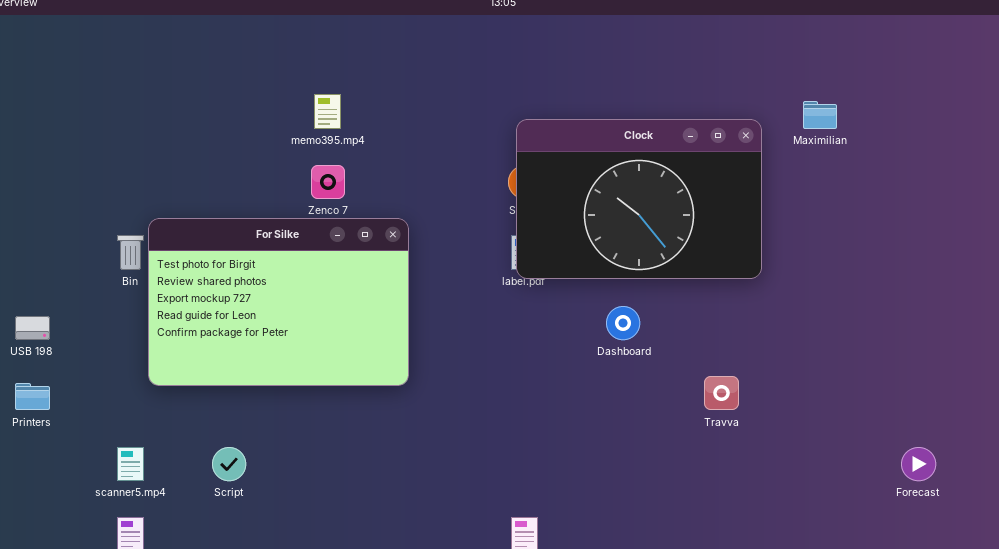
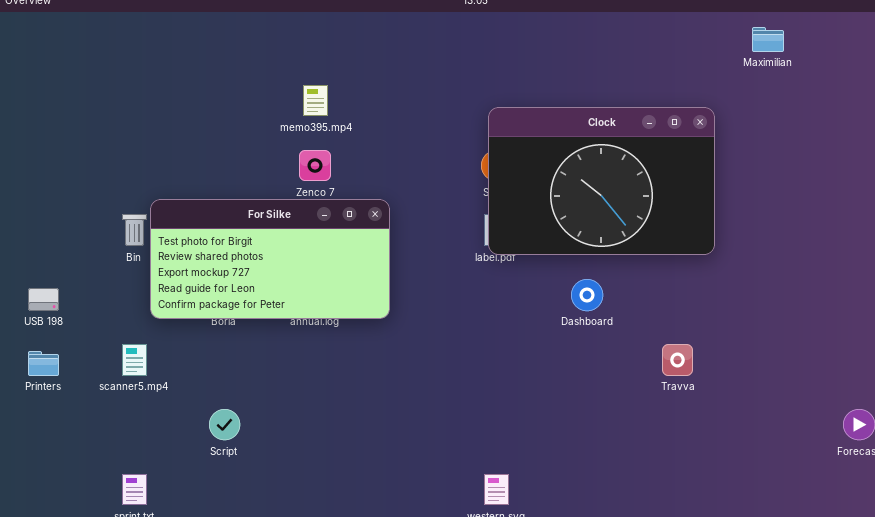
Maximilian: [803,101,837,129] -> [752,27,784,52], moved
For Silke: [148,218,409,386] -> [150,199,390,319], resized
scanner5.mp4: [117,447,144,481] -> [122,344,147,376], moved

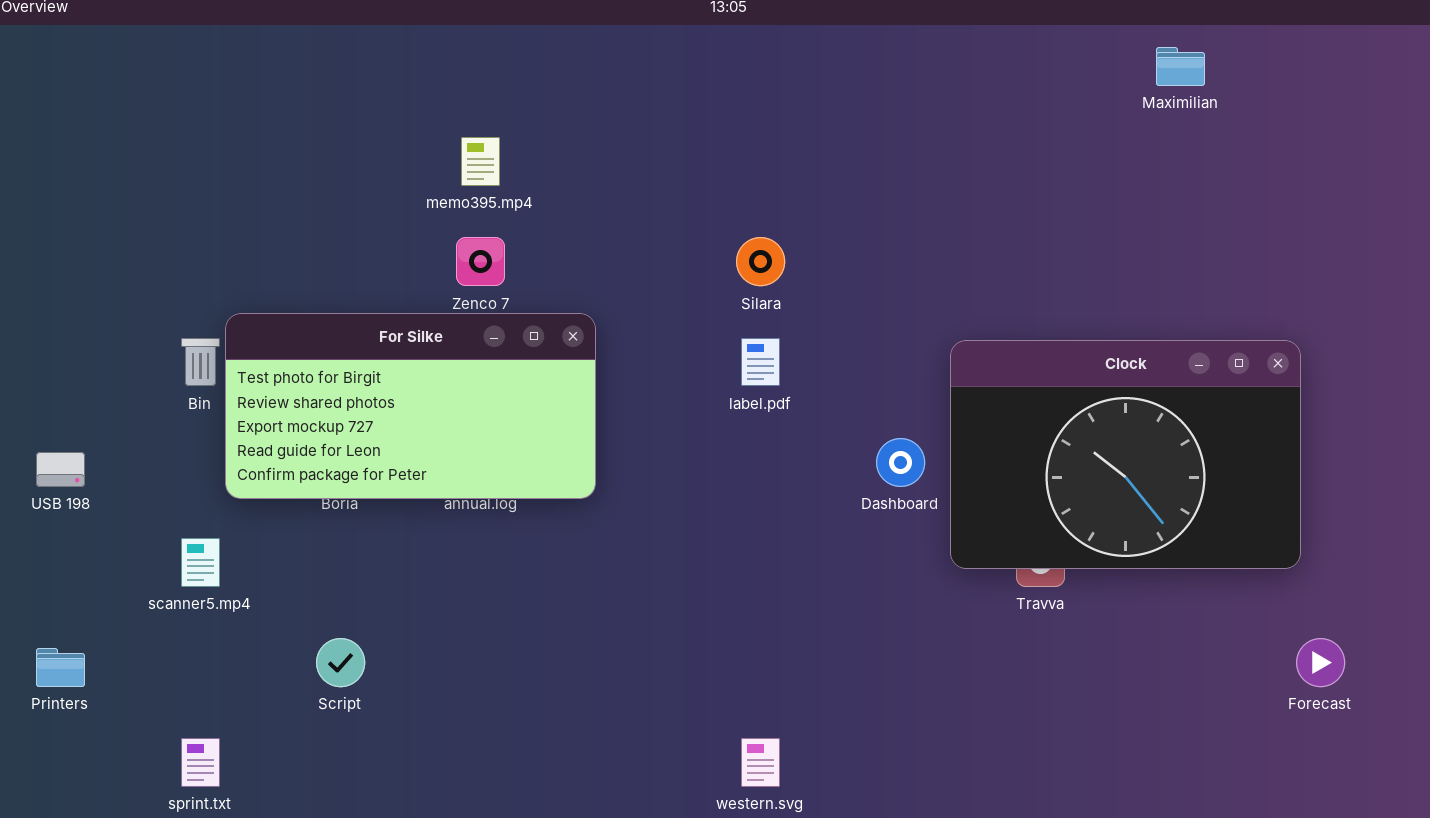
Clock: [488,107,715,255] -> [950,340,1301,569], moved
Printers: [28,351,59,376] -> [36,648,85,687], moved

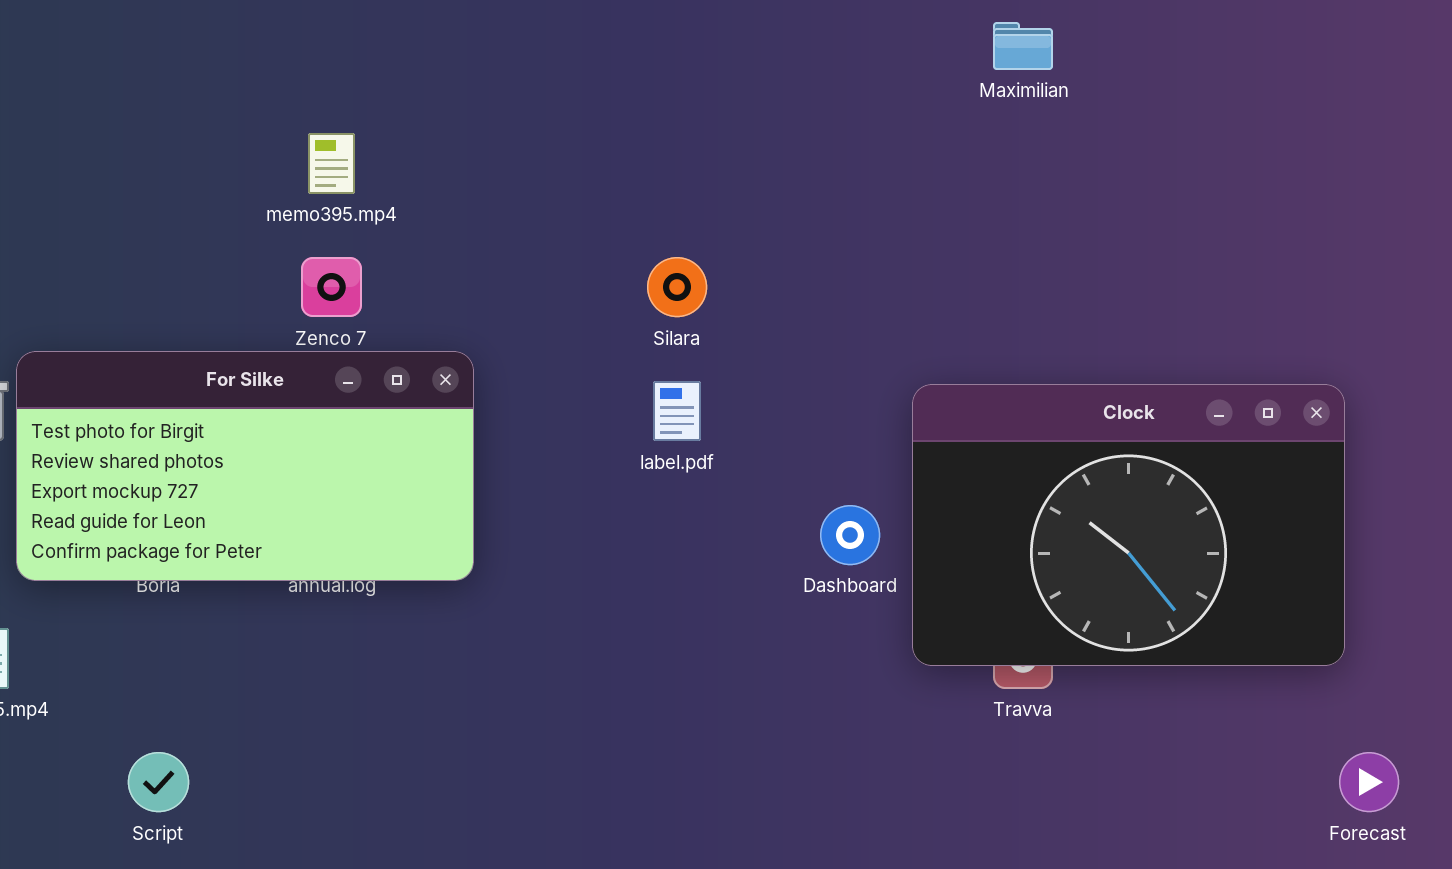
Maximilian: [1156,47,1205,86] -> [993,22,1053,70], moved

